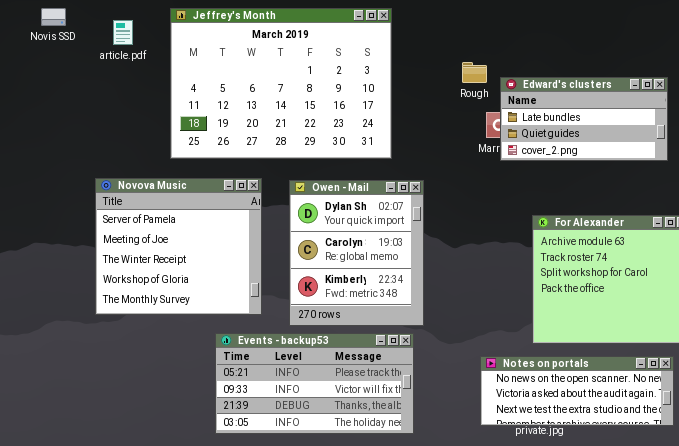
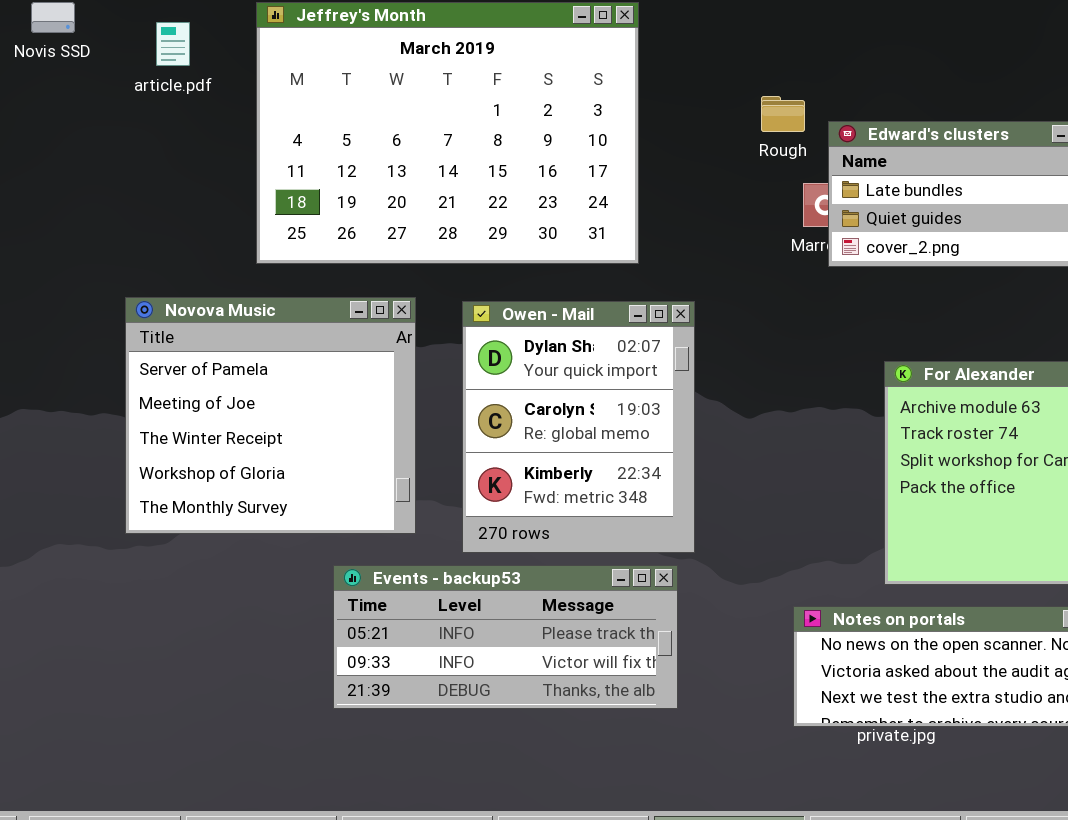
Events - backup53: [215,333,414,434] -> [333,565,678,709], resized

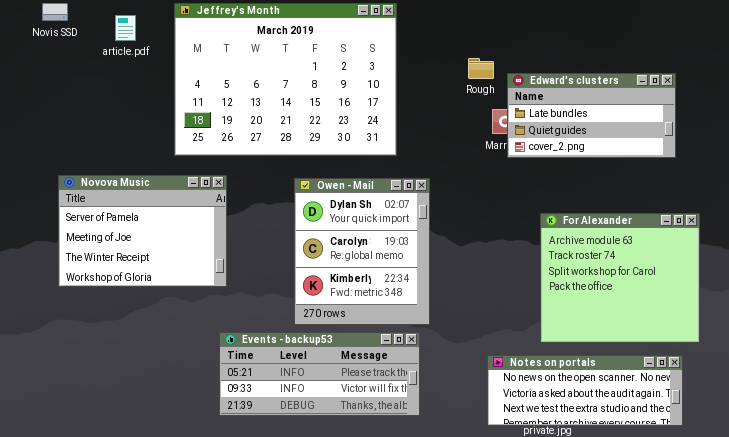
Novova Music: [125,297,416,534] -> [58,175,227,287], moved, resized

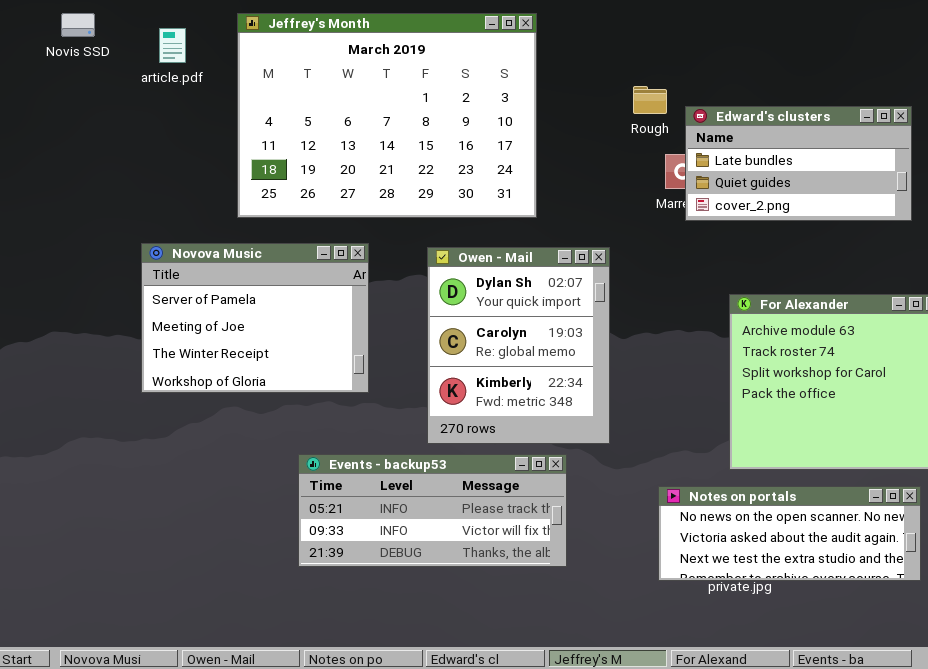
Novova Music: [58,175,227,287] -> [141,243,369,393], moved
Owen - Mail: [294,178,430,325] -> [427,247,610,444], moved

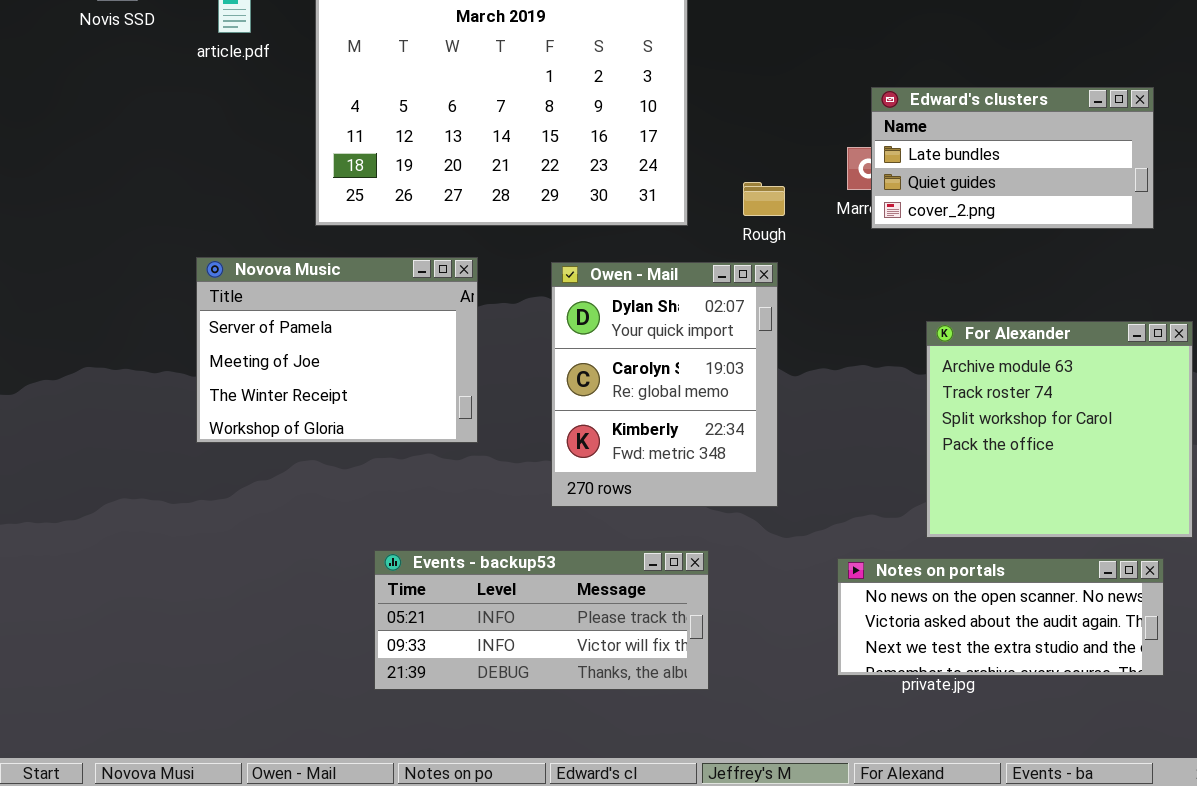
Rough: [633,86,667,114] -> [743,182,785,216], moved
Events - backup53: [298,454,567,567] -> [374,550,709,690], moved

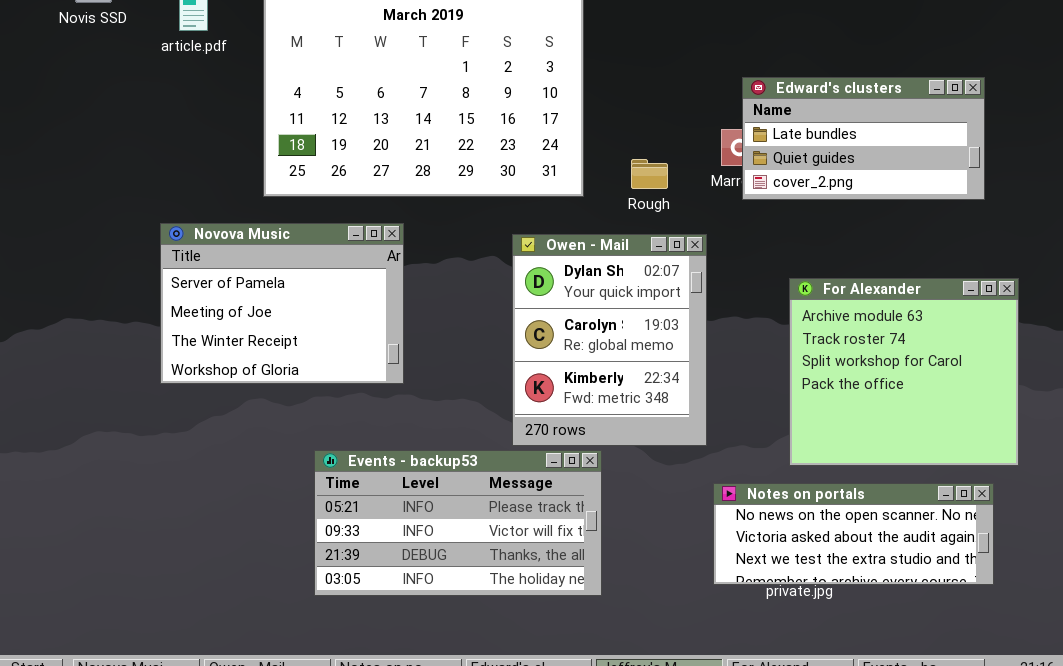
Owen - Mail: [551,262,778,507] -> [512,234,707,446], moved
Events - backup53: [374,550,709,690] -> [314,450,602,596], resized

